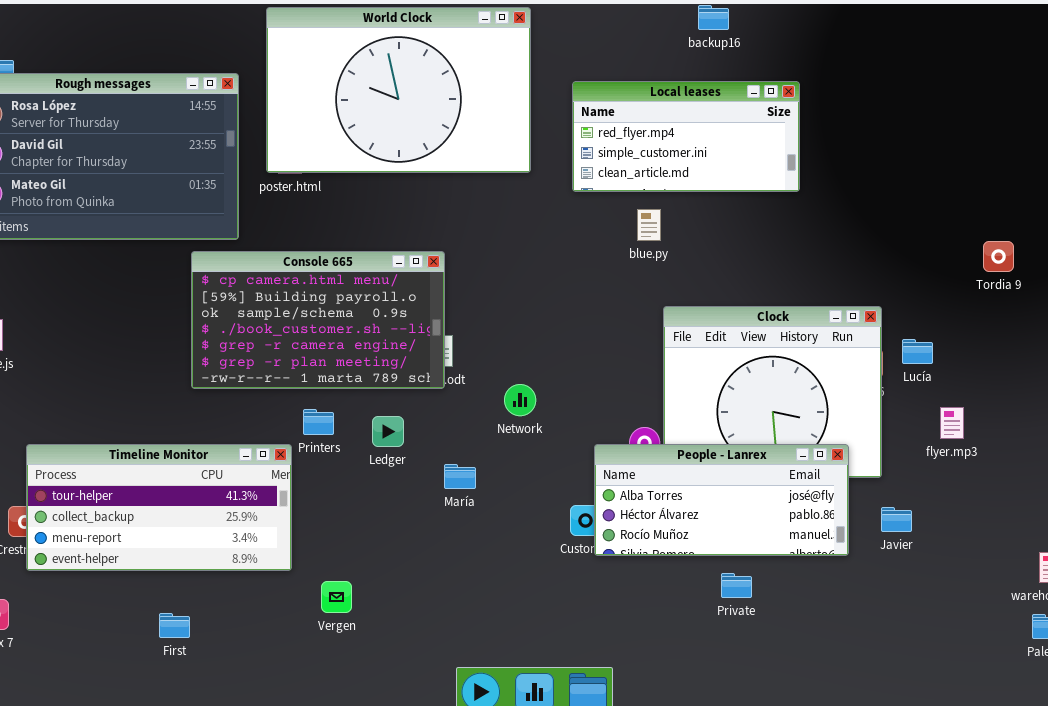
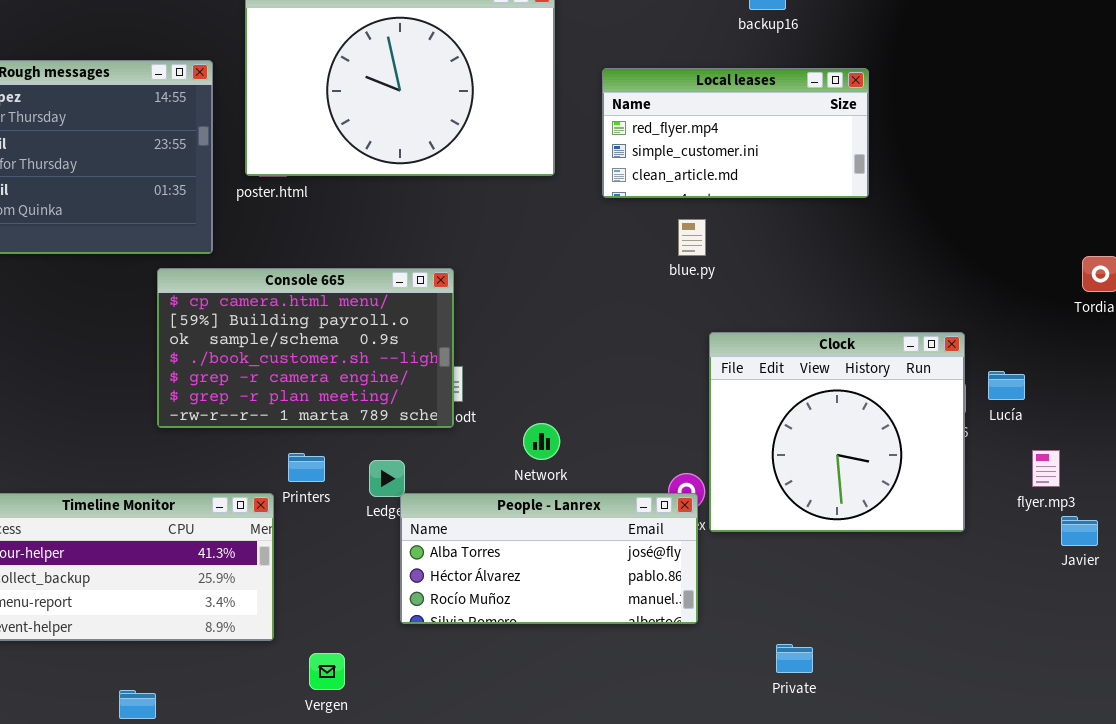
People - Lanrex: [594,444,849,556] -> [400,493,698,624], moved
Javier: [881,507,912,532] -> [1061,516,1098,546], moved

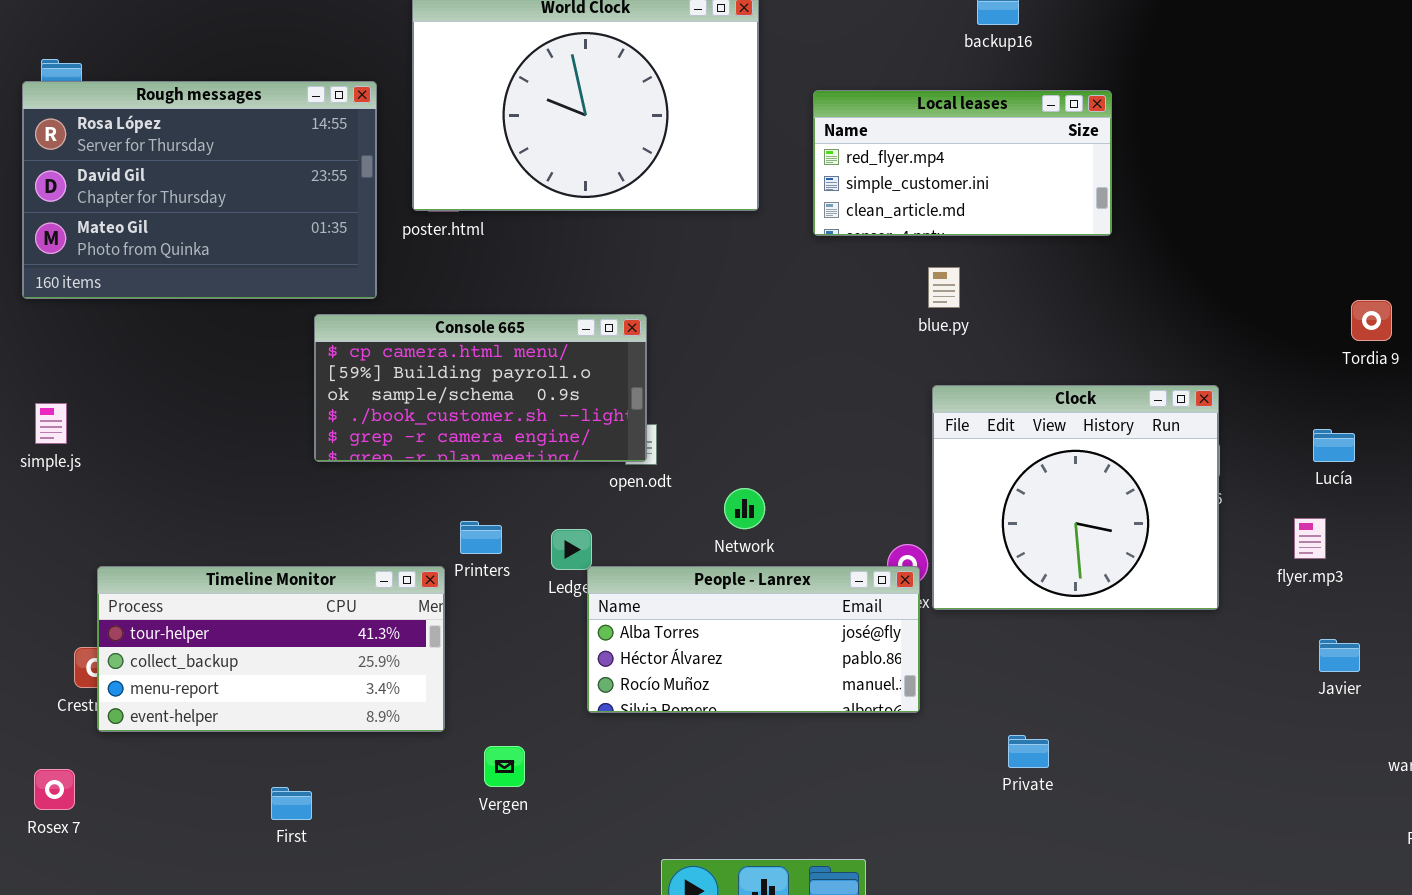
blue.py: [678,219,706,256] -> [928,267,960,308], moved
Console 665: [157,268,454,428] -> [314,314,647,462], resized
Lucía: [988,371,1025,400] -> [1313,429,1355,462], moved
Javier: [1061,516,1098,546] -> [1319,639,1360,672], moved

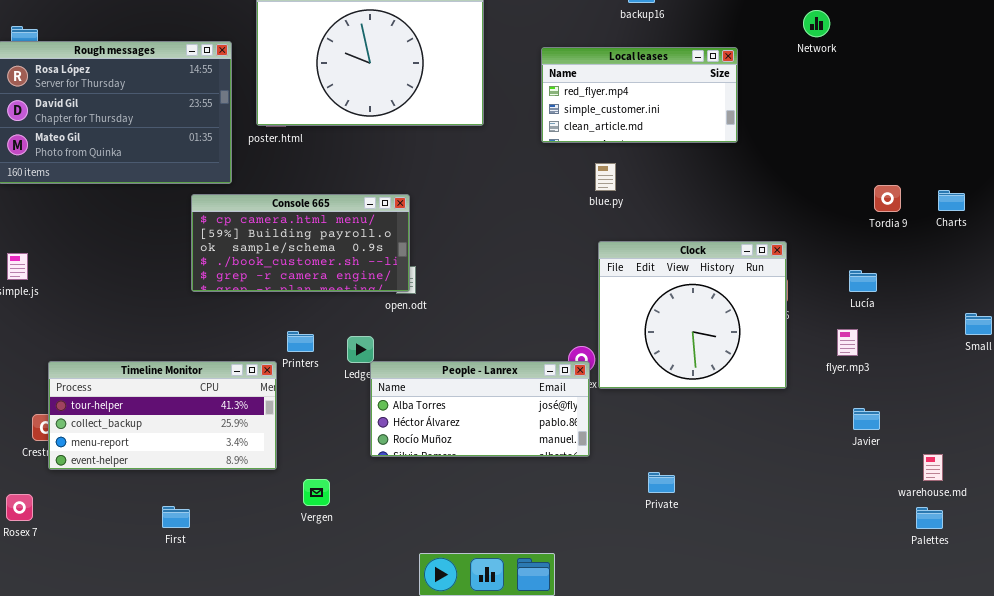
Local leases: [813,90,1112,236] -> [541,47,738,143], moved
Network: [724,488,765,529] -> [803,10,830,37], moved

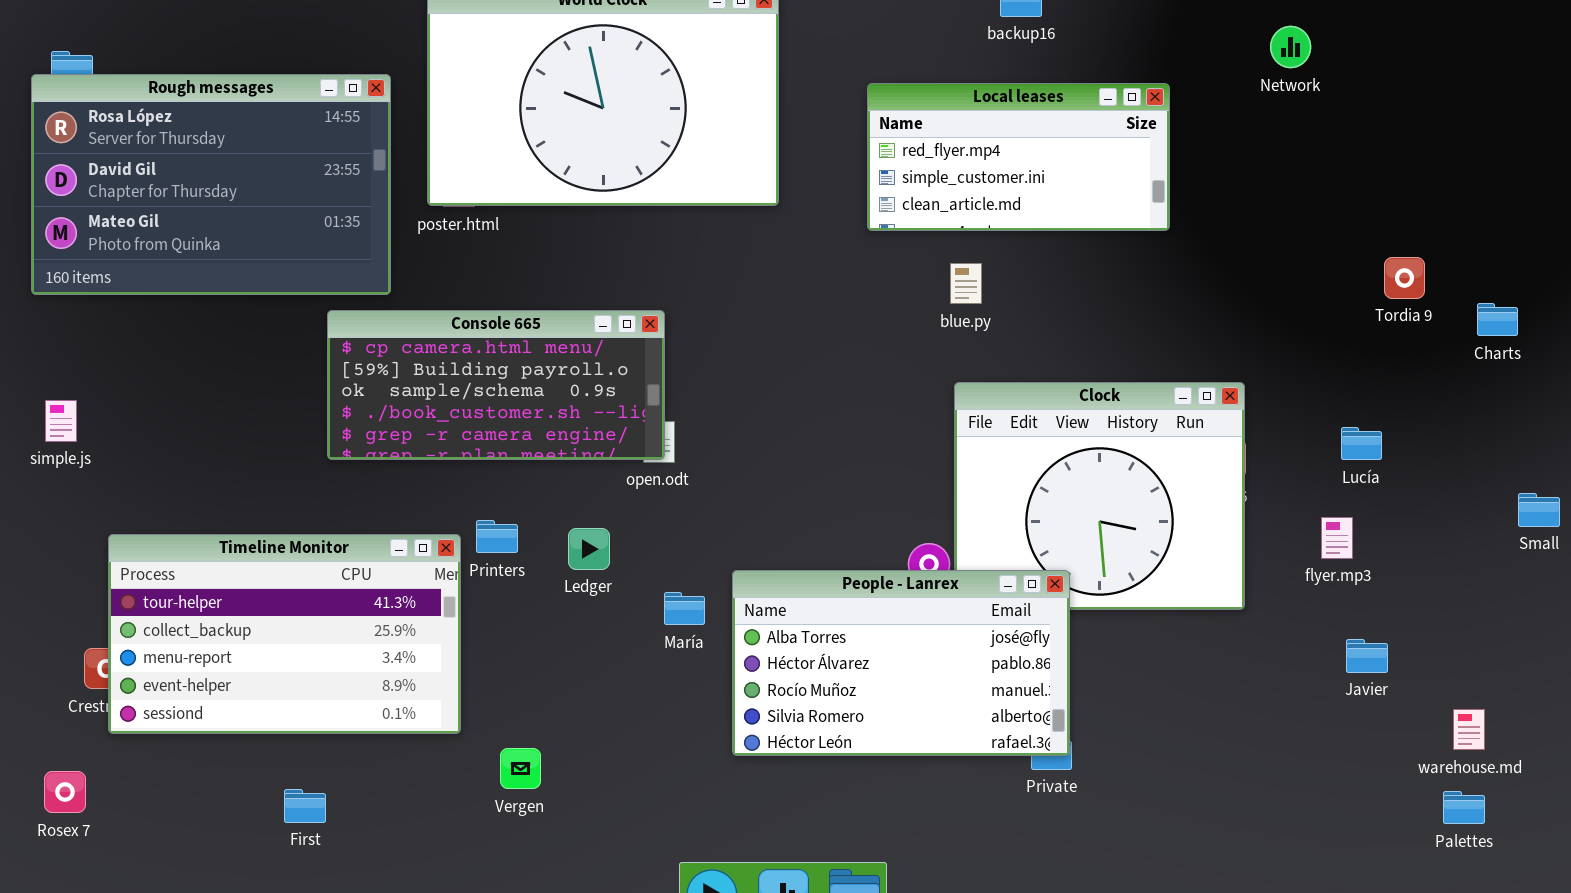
Tordia 9: [874,185,901,212] -> [1384,257,1425,299], moved
Timeline Monitor: [48,361,277,470] -> [108,534,461,734], resized
People - Lanrex: [370,361,590,457] -> [732,570,1070,756], moved, resized

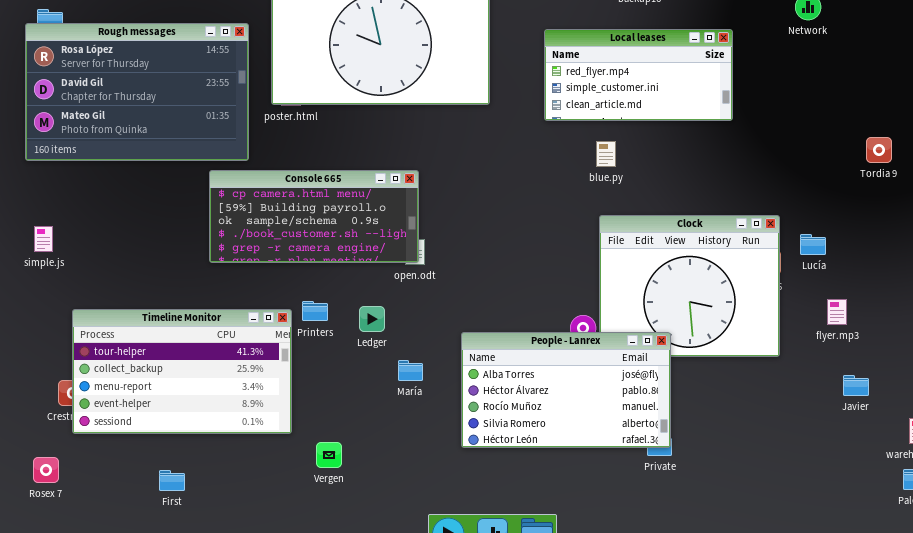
Lucía: [1341,427,1382,460] -> [800,234,826,255], moved
María: [664,592,705,625] -> [398,360,423,381], moved
First: [284,789,326,823] -> [159,470,185,491], moved

